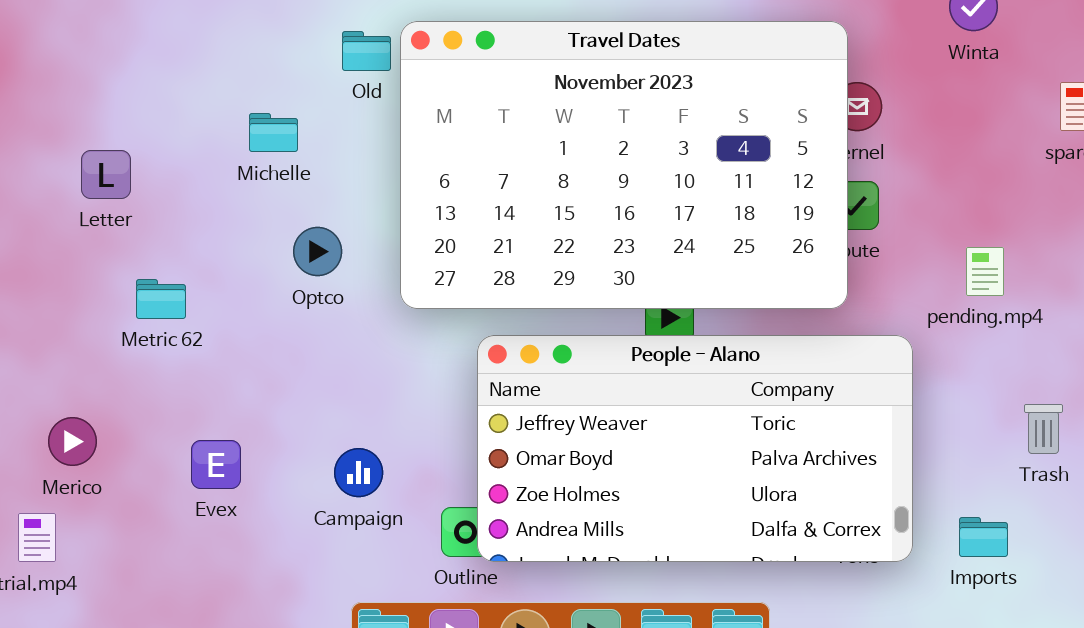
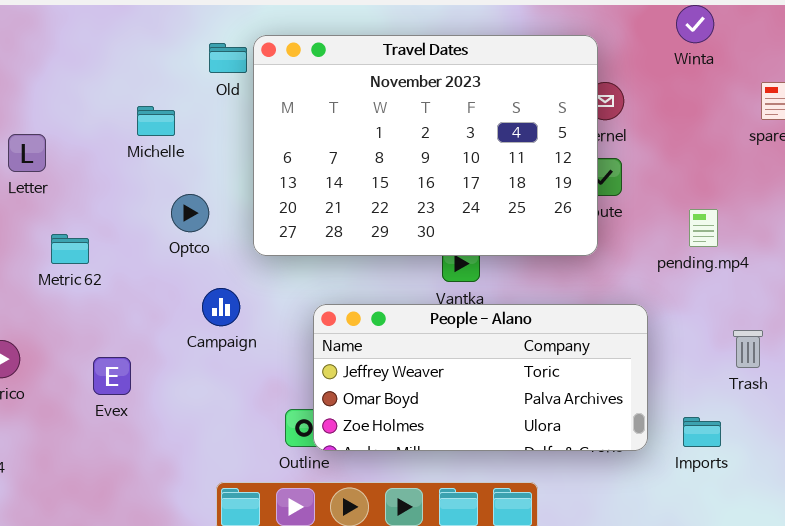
People - Alano: [477,335,913,562] -> [313,304,648,451], resized
Campaign: [334,448,383,497] -> [202,288,240,326], moved

